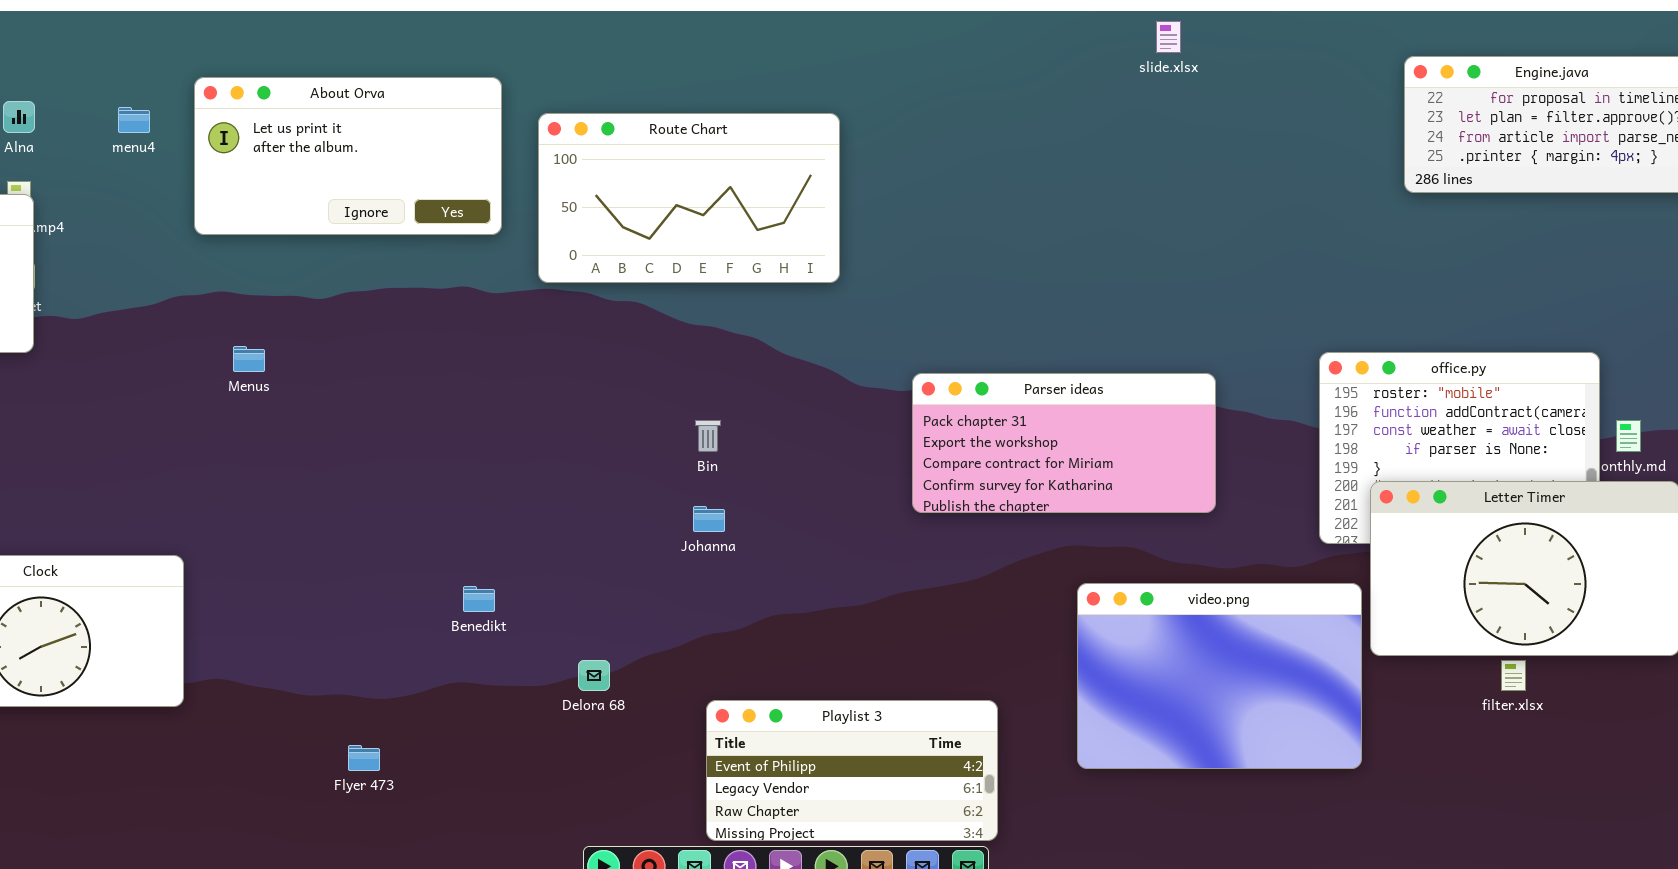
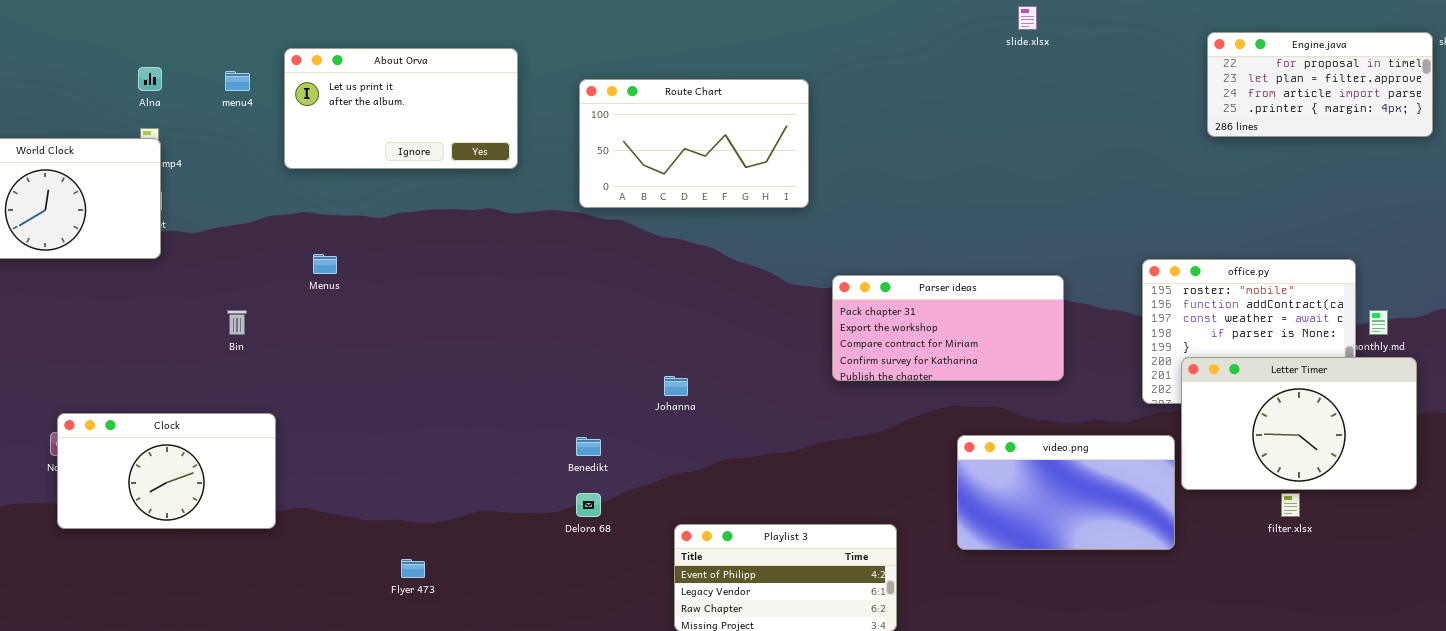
Route Chart: [538,113,840,283] -> [579,79,809,208], moved
Bin: [695,420,721,452] -> [227,310,247,335], moved
video.png: [1077,583,1362,769] -> [957,435,1175,550], resized
Benedikt: [463,586,495,612] -> [576,437,601,456], moved

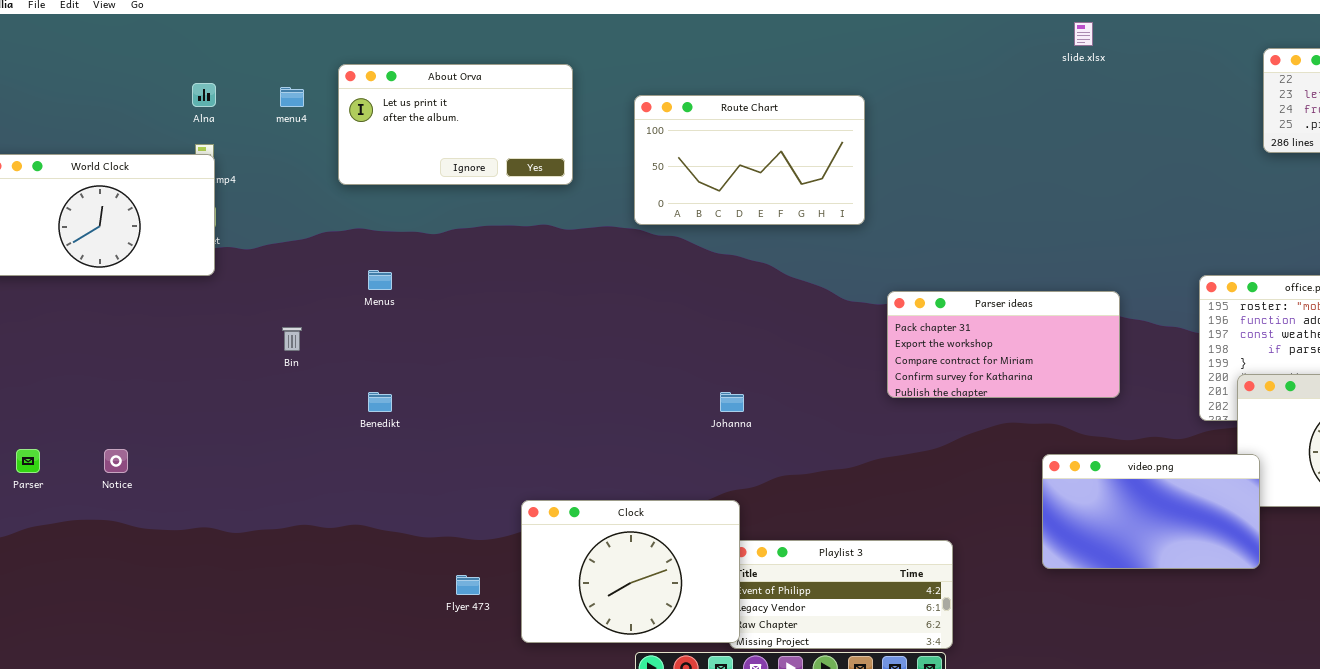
Clock: [57,413,276,529] -> [521,500,740,643], moved, resized
video.png: [957,435,1175,550] -> [1042,454,1260,569], moved
Benedikt: [576,437,601,456] -> [368,392,392,412], moved

